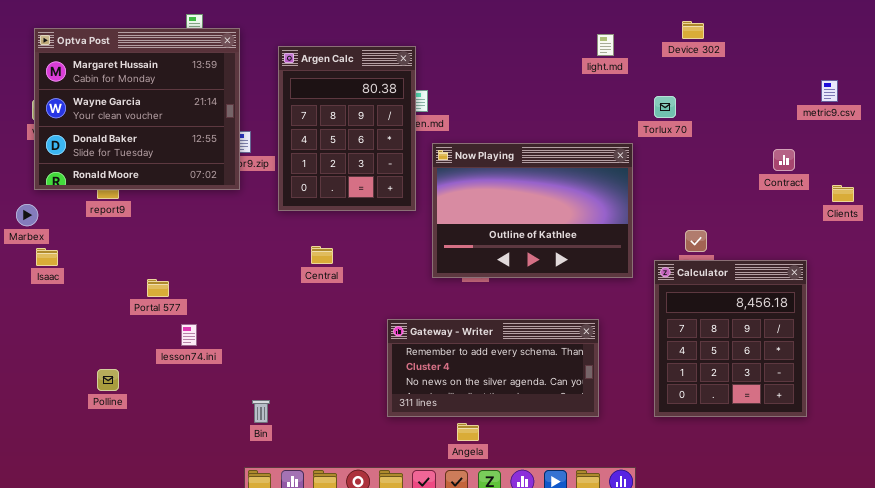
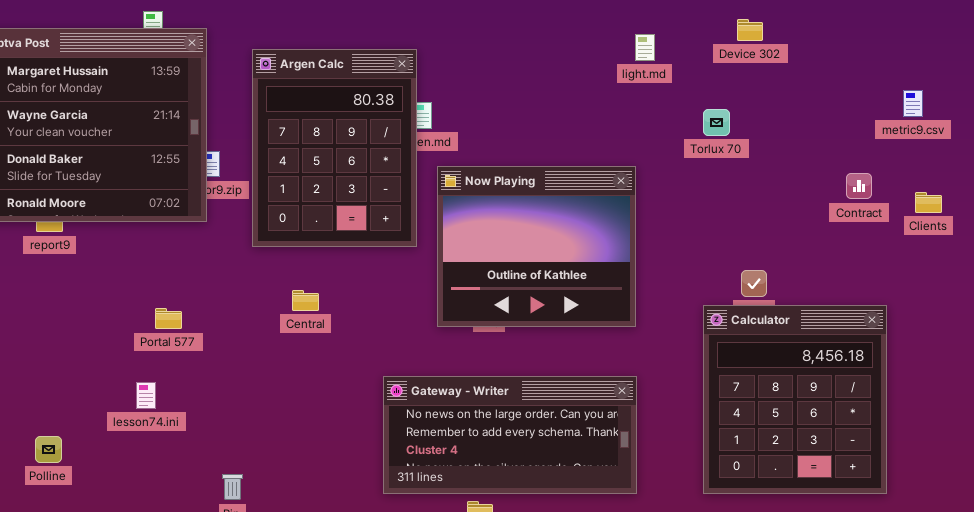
Now Playing: [432,143,633,278] -> [437,166,636,327], resized
Clients: [832,185,854,202] -> [915,192,942,213], moved
Portal 577: [147,279,169,297] -> [155,308,182,329], moved
Gateway - Writer: [387,319,599,417] -> [383,376,637,494], scrolled up 1 row

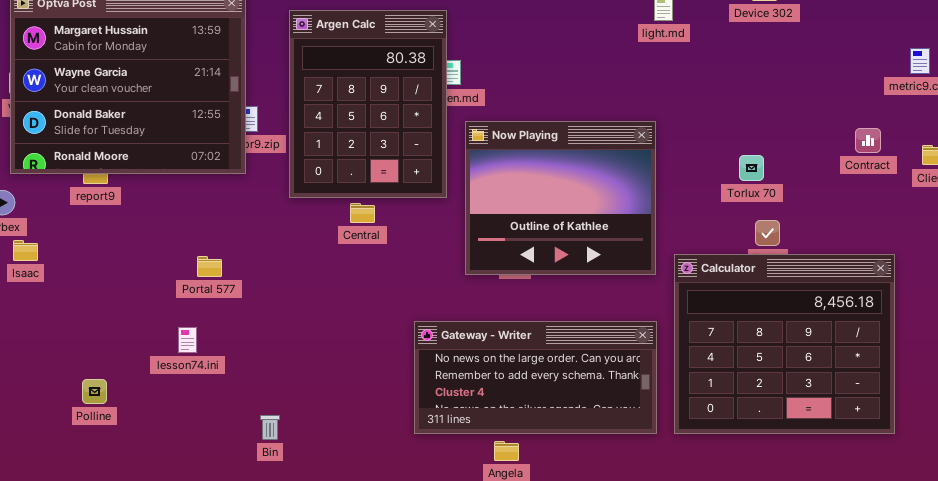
Torlux 70: [703,109,730,136] -> [739,155,764,181], moved
Central: [292,290,319,311] -> [350,203,375,223], moved
Calculator: [703,305,887,494] -> [674,254,895,434], resized

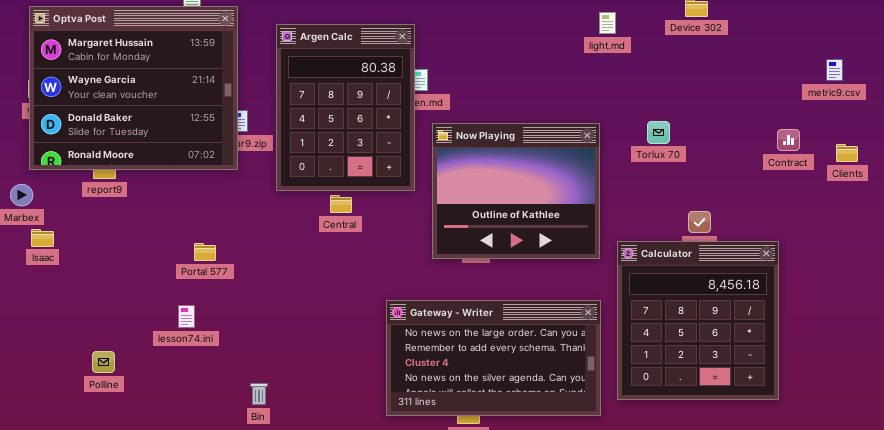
Torlux 70: [739,155,764,181] -> [647,121,670,144], moved
Calculator: [674,254,895,434] -> [617,241,779,400], resized
Gateway - Writer: [414,321,657,434] -> [386,300,601,416], resized

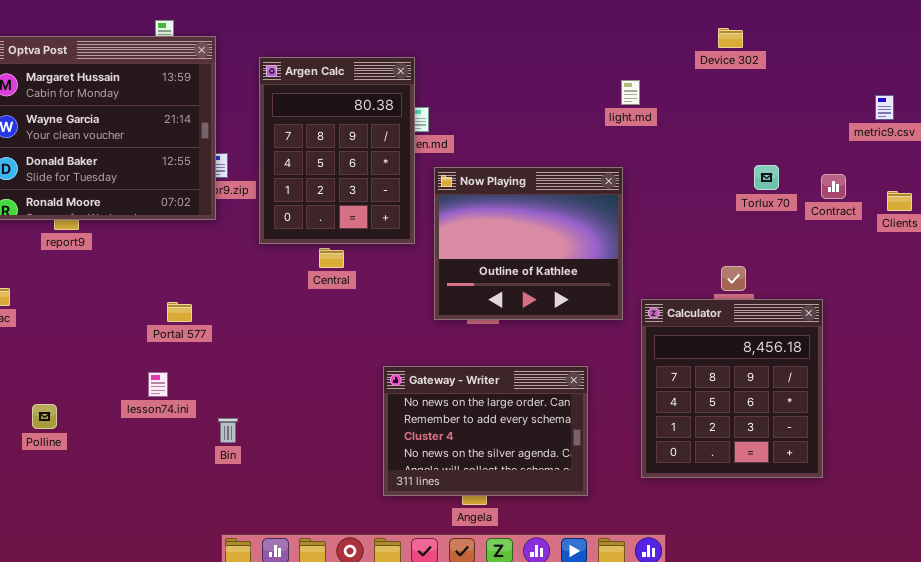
light.md: [599,12,616,34] -> [621,80,640,105], moved
Torlux 70: [647,121,670,144] -> [754,165,779,190], moved
Gateway - Writer: [386,300,601,416] -> [383,366,588,496], resized
Polline: [92,351,115,373] -> [32,404,57,429], moved
Bin: [250,383,268,405] -> [218,418,238,443], moved

